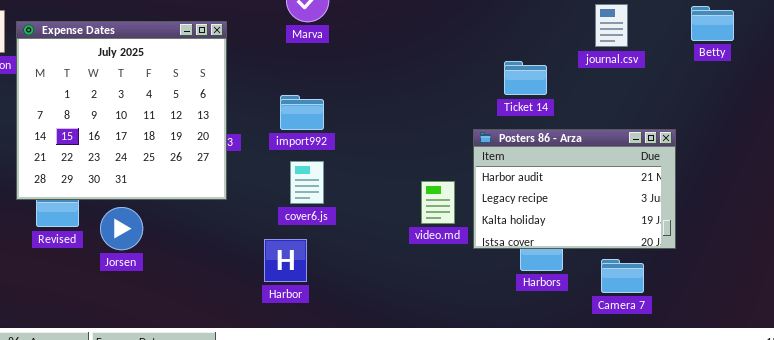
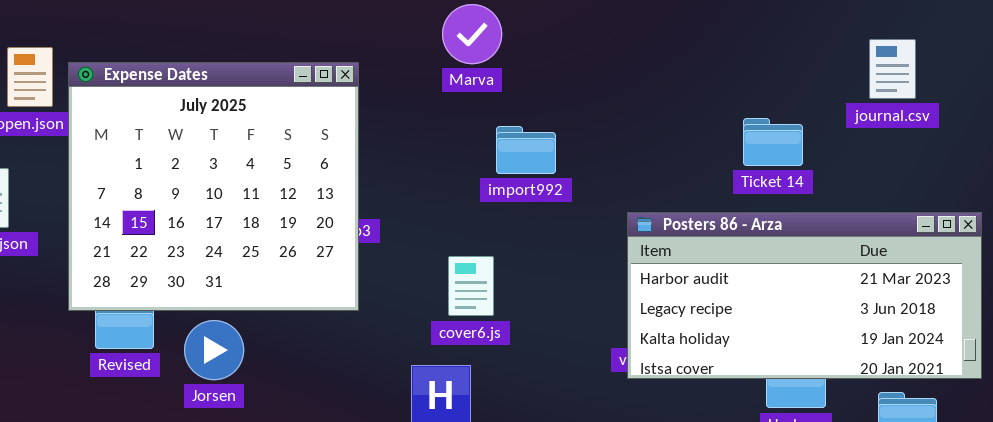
import992: [280,95,324,130] -> [496,126,556,174], moved
Posters 86 - Arza: [473,129,676,249] -> [627,212,982,379], resized

